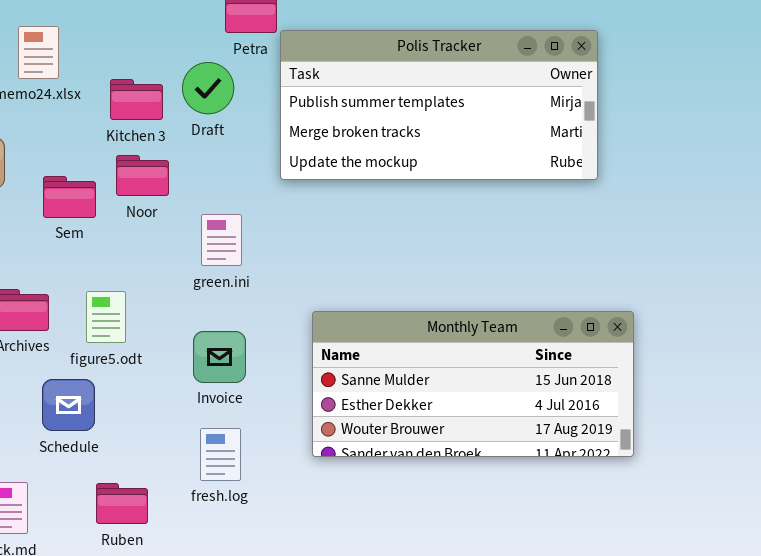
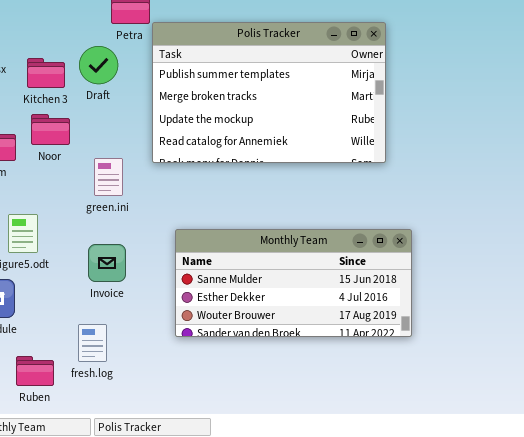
Polis Tracker: [280,30,598,180] -> [152,22,386,163], resized
fresh.log: [200,428,241,481] -> [78,324,107,362], moved

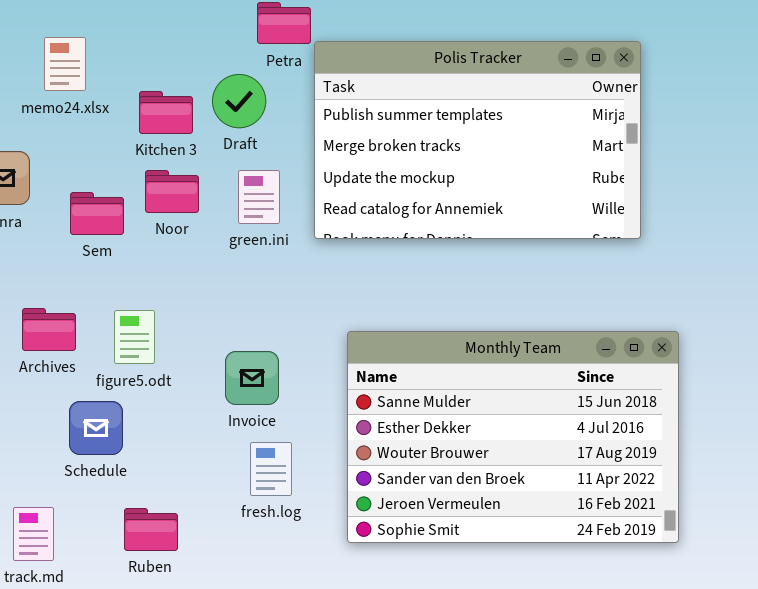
green.ini: [94,158,123,196] -> [238,170,280,224], moved
Monthly Team: [175,229,412,337] -> [347,331,679,543], resized
fresh.log: [78,324,107,362] -> [250,442,292,496], moved

